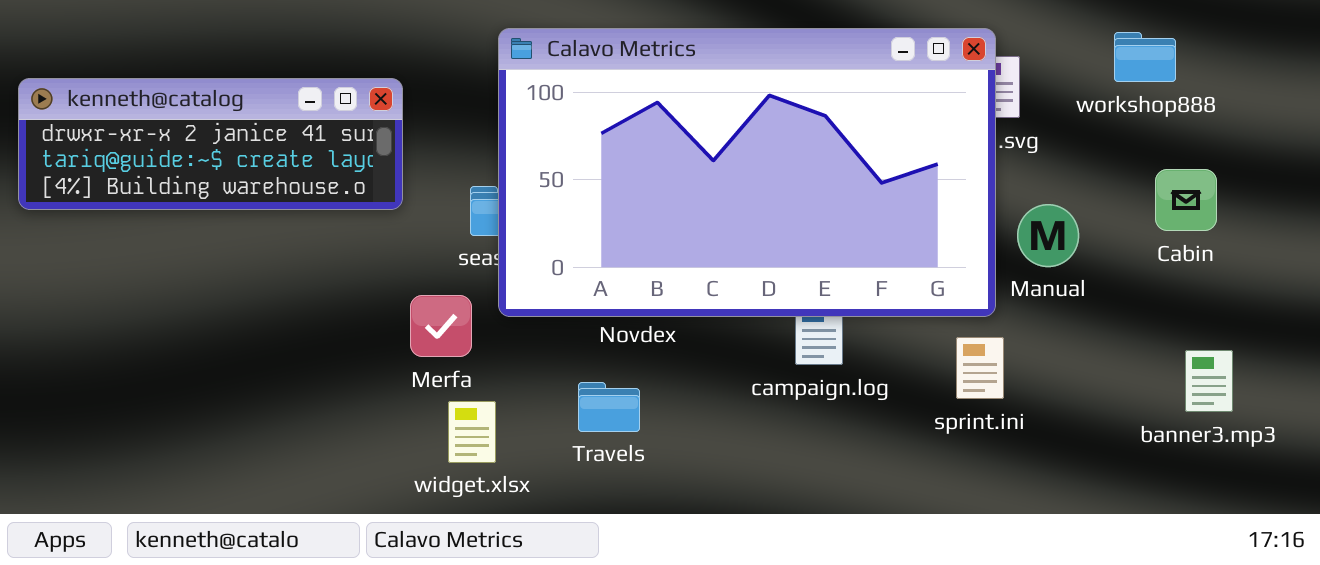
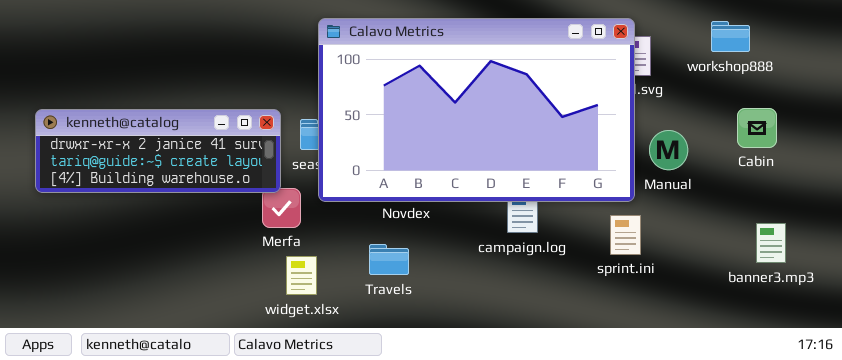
kenneth@catalog: [18,78,403,210] -> [35,109,281,193], moved

